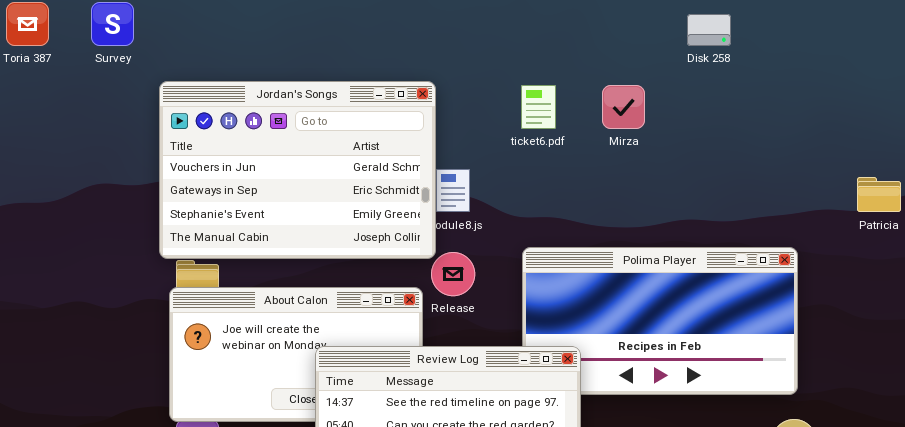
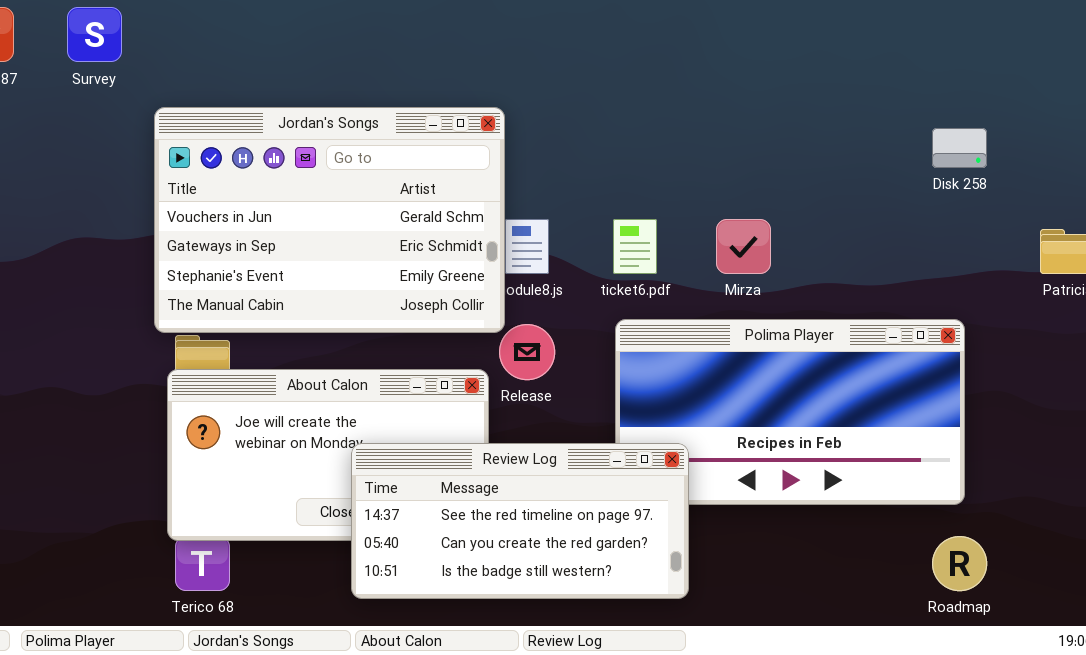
Disk 258: [687,14,731,46] -> [932,128,987,168], moved
ticket6.pdf: [521,85,556,129] -> [613,219,657,274], moved
Mirza: [602,85,645,129] -> [716,219,771,274], moved

